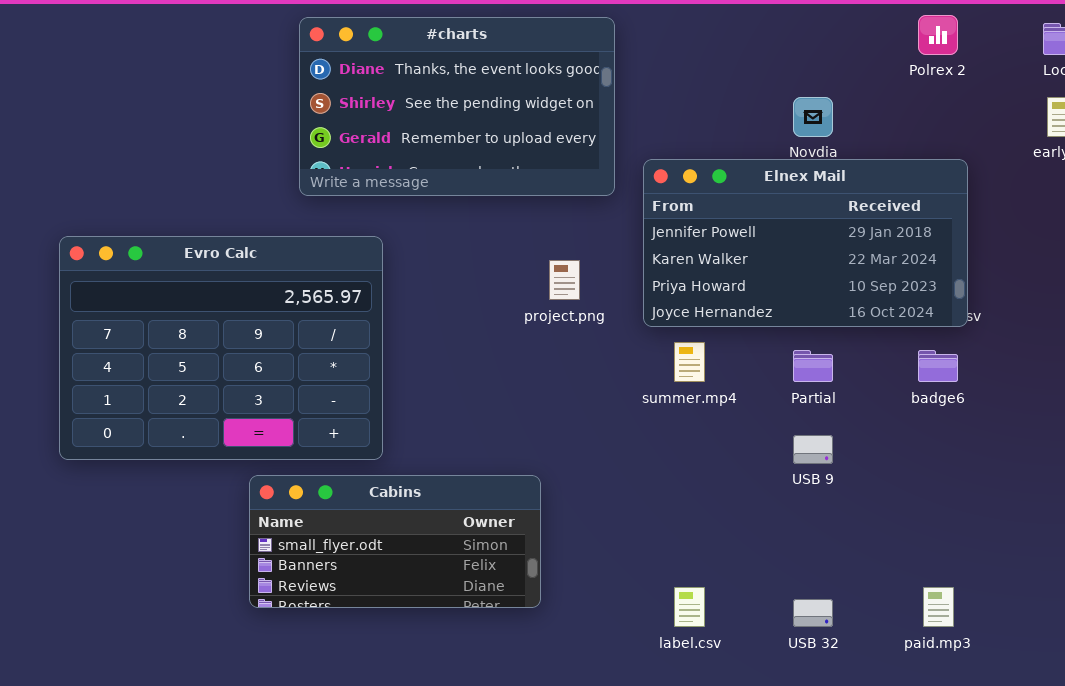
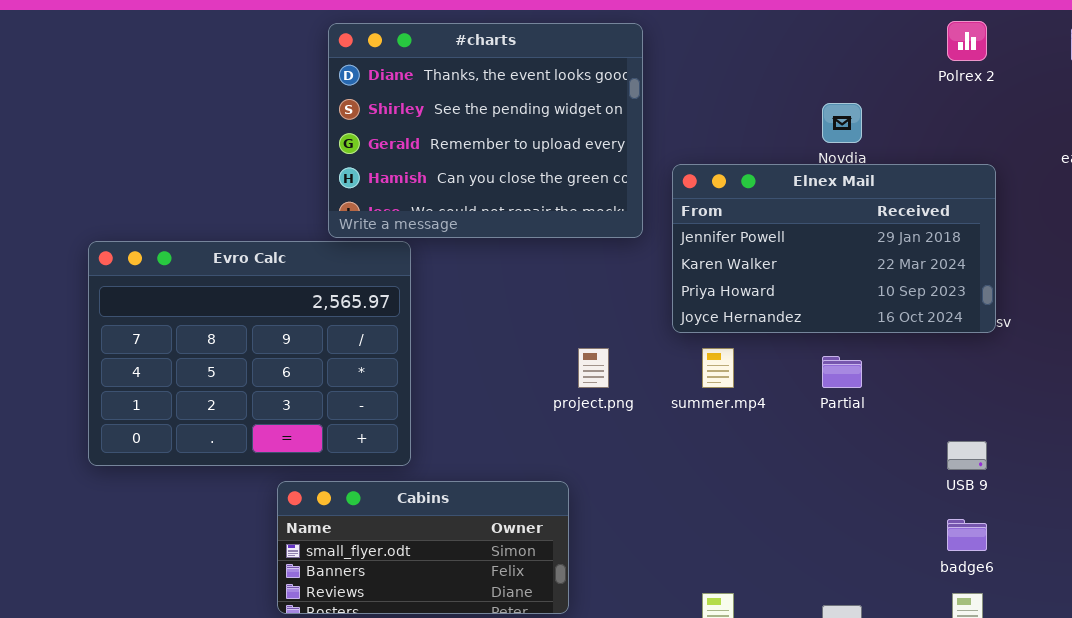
#charts: [299,17,615,196] -> [328,23,643,238], resized
project.png: [549,260,580,300] -> [578,348,609,388], moved
badge6: [918,350,958,382] -> [947,519,987,551], moved
USB 9: [793,435,833,464] -> [947,441,987,470], moved

